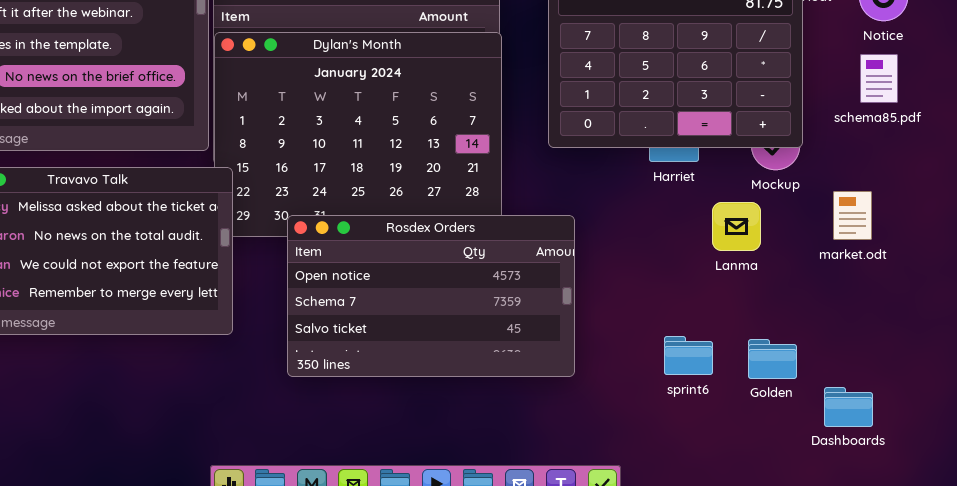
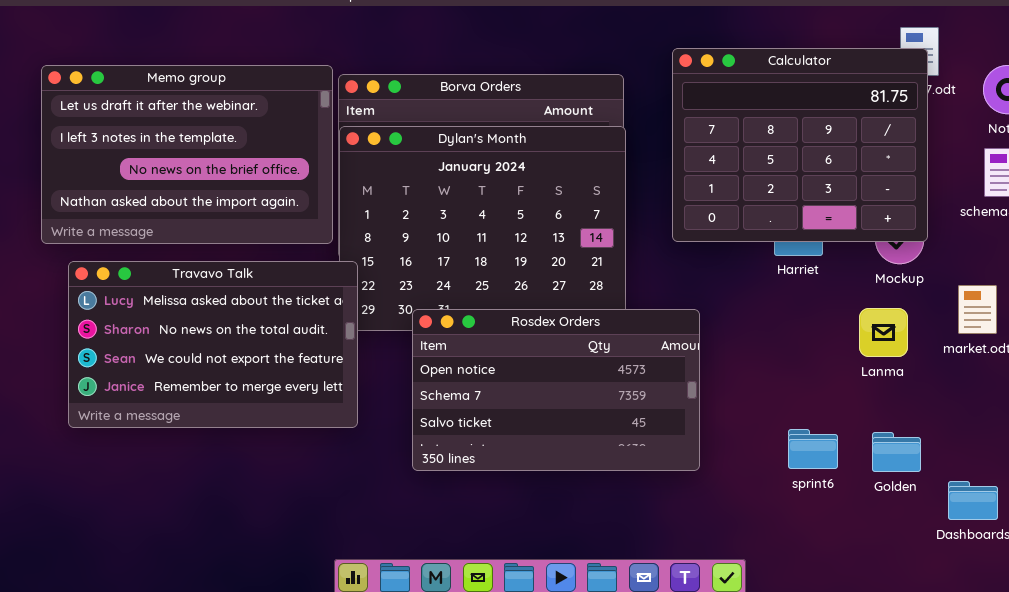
Lanma: [712,202,761,251] -> [859,308,908,357], moved

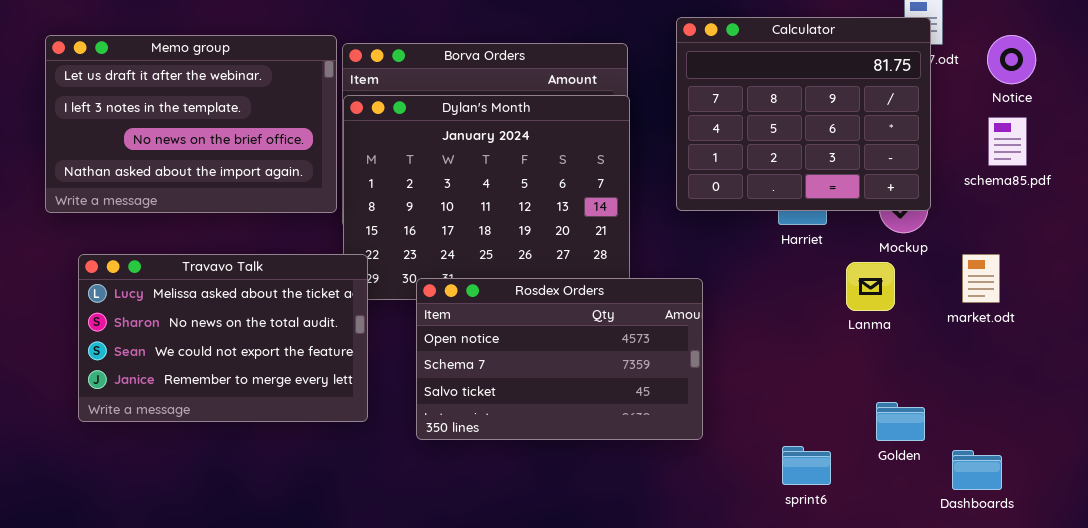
Travavo Talk: [68,261,358,428] -> [78,254,368,422], moved
Lanma: [859,308,908,357] -> [846,262,895,311], moved
sprint6: [788,429,838,469] -> [782,446,831,485], moved

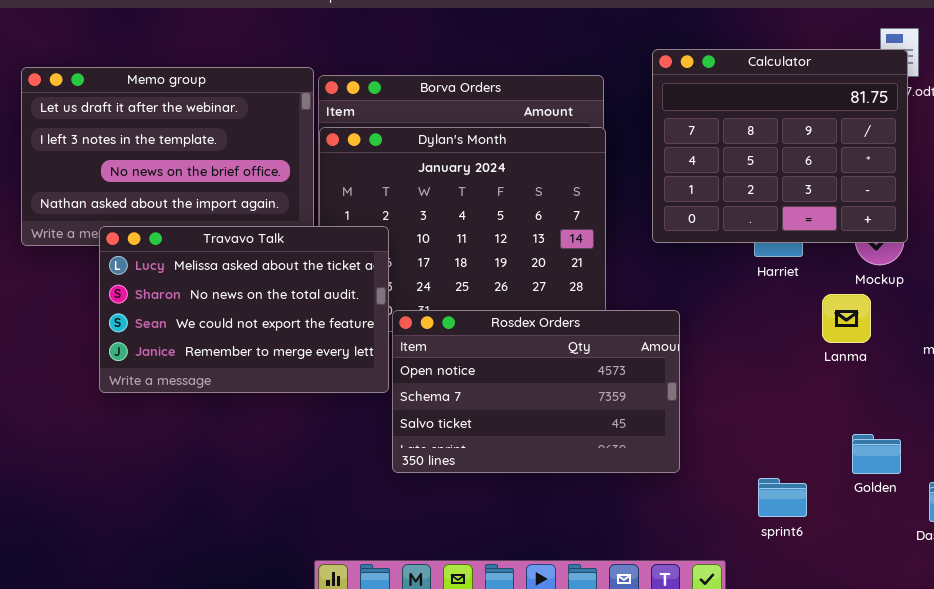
Travavo Talk: [78,254,368,422] -> [99,226,389,393], moved

